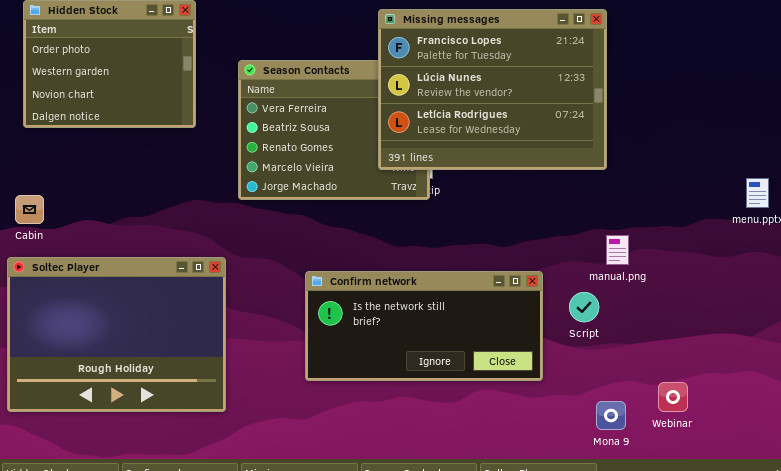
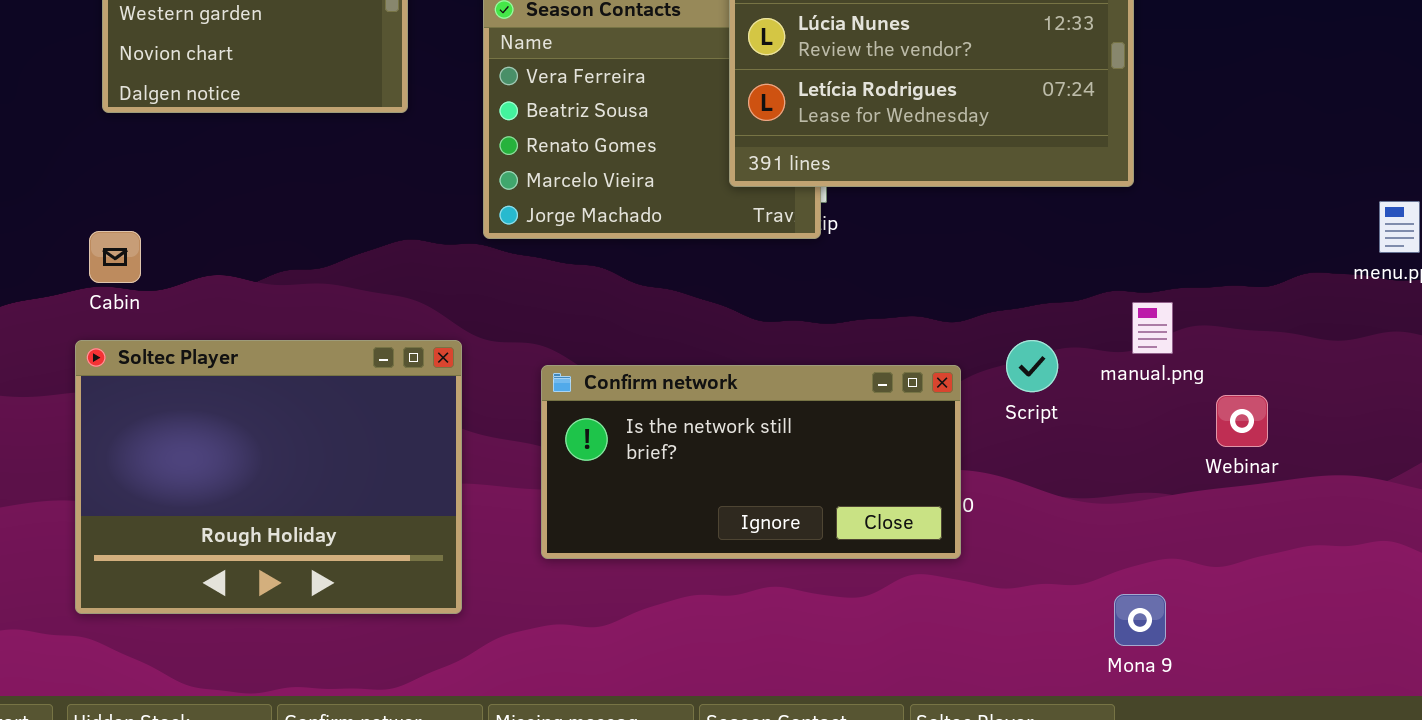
Confirm network: [305,271,543,381] -> [541,365,961,559], moved
Script: [569,292,599,322] -> [1006,340,1058,392], moved
Webinar: [658,382,688,412] -> [1216,395,1268,447], moved

